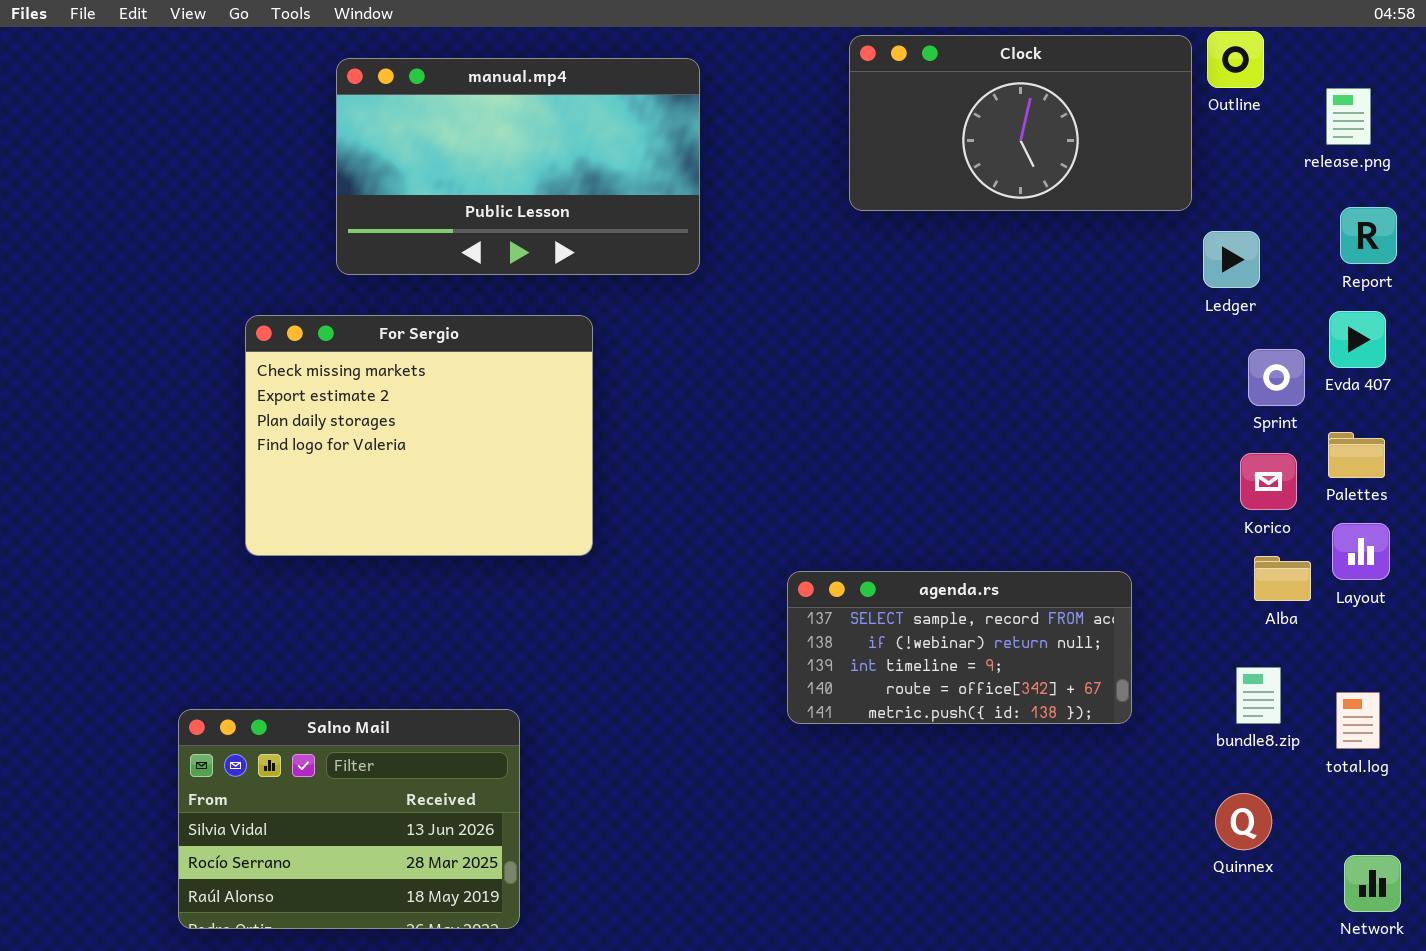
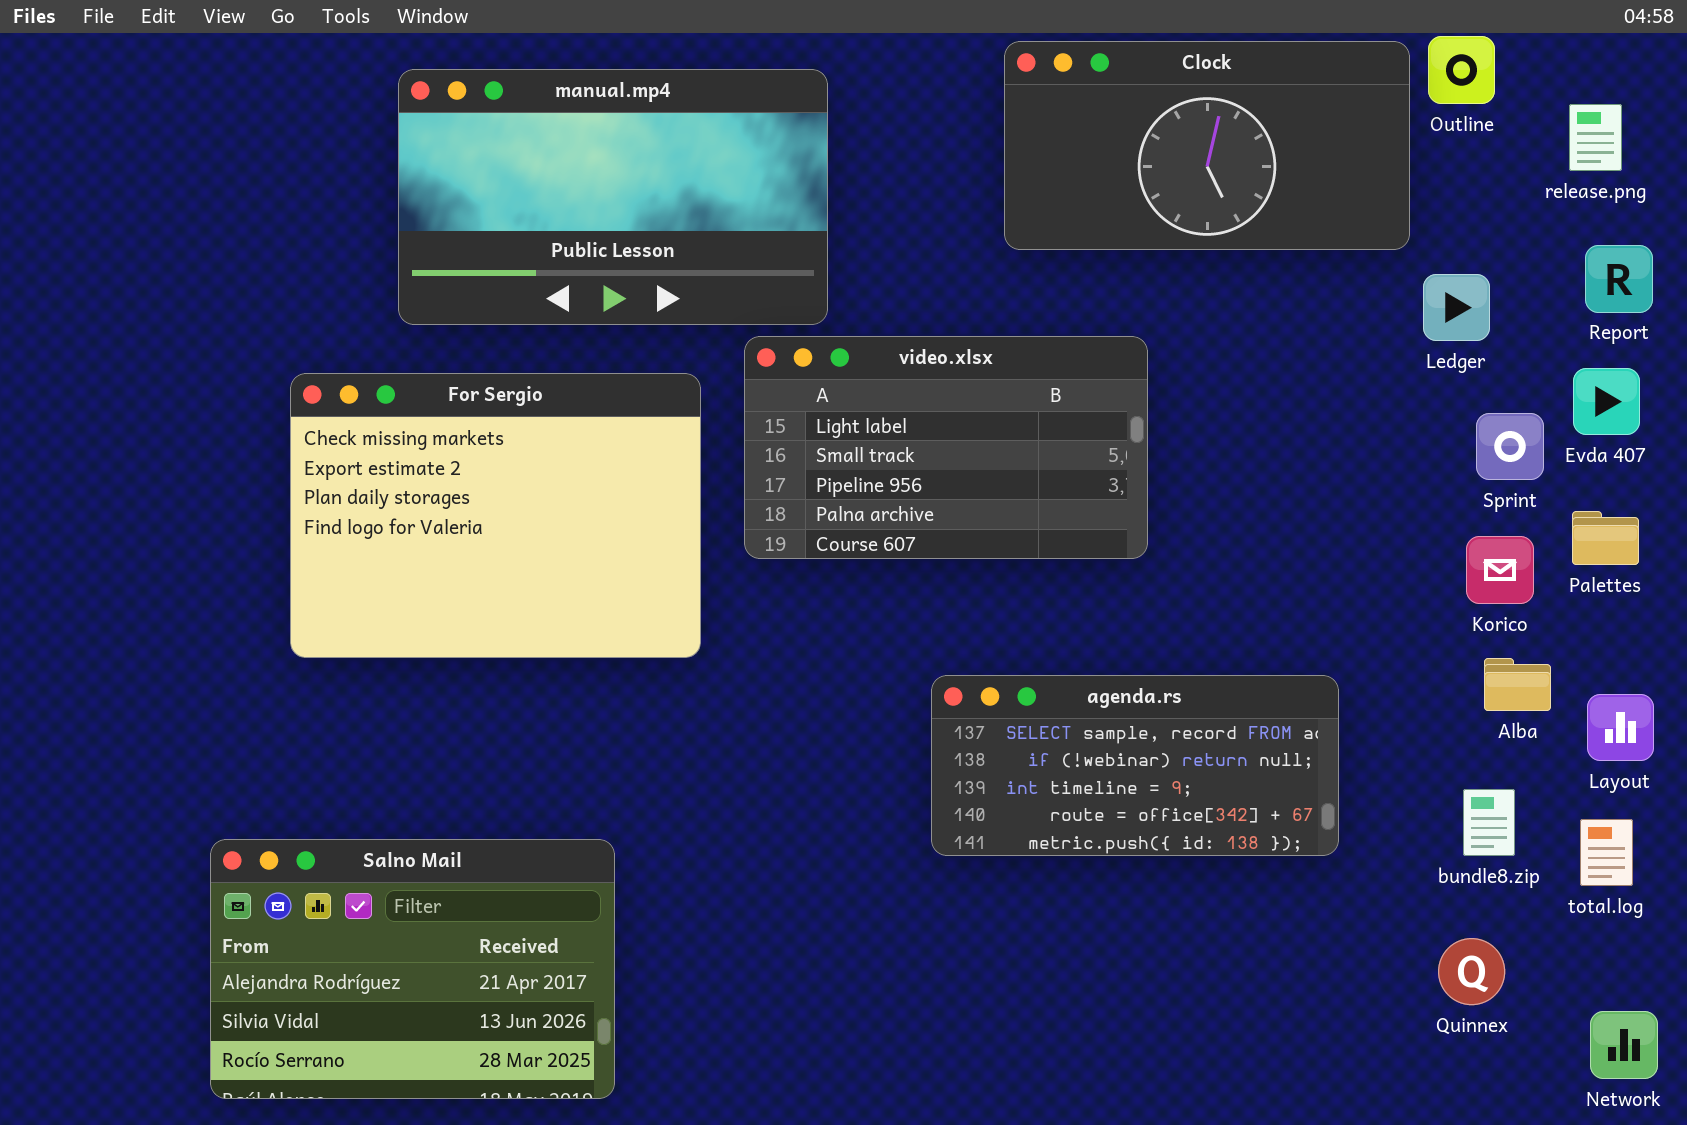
video.xlsx: none -> [744,336,1148,559], opened
Layout: [1332,523,1390,580] -> [1587,694,1654,761], moved
Salno Mail: [178,709,520,929] -> [210,839,615,1099], scrolled up 1 row

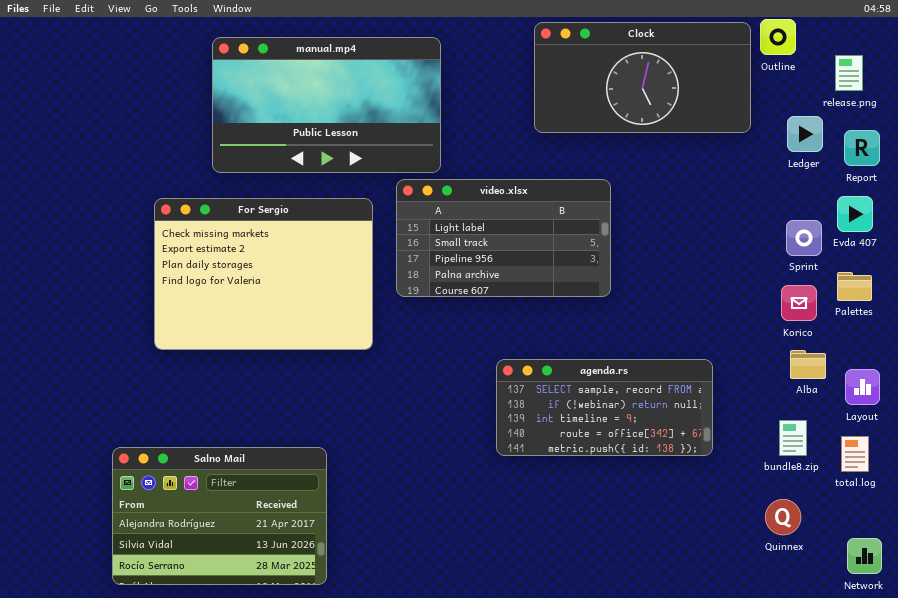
Ledger: [1423,274,1490,341] -> [787,116,823,152], moved

